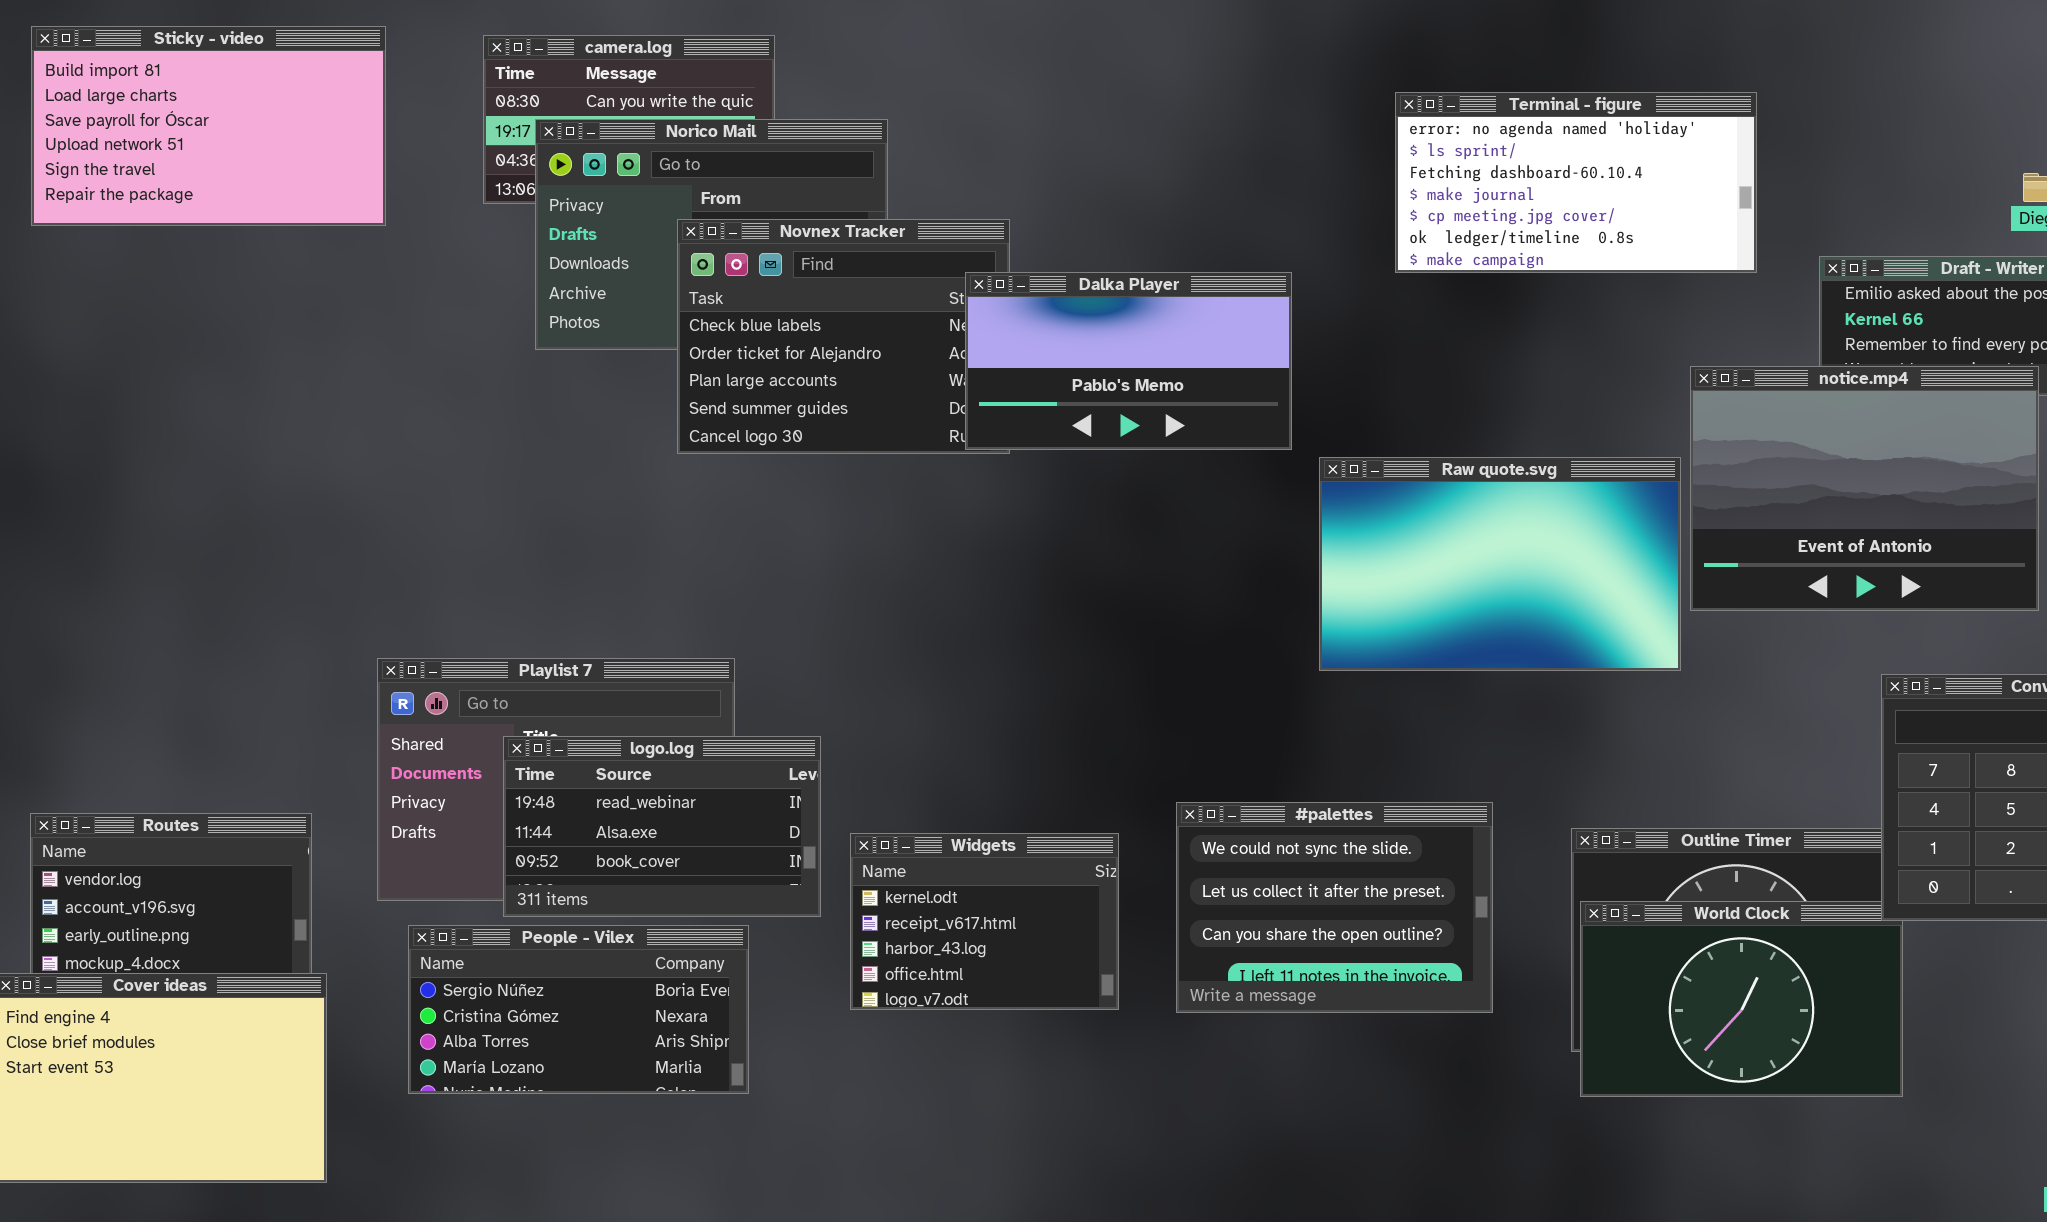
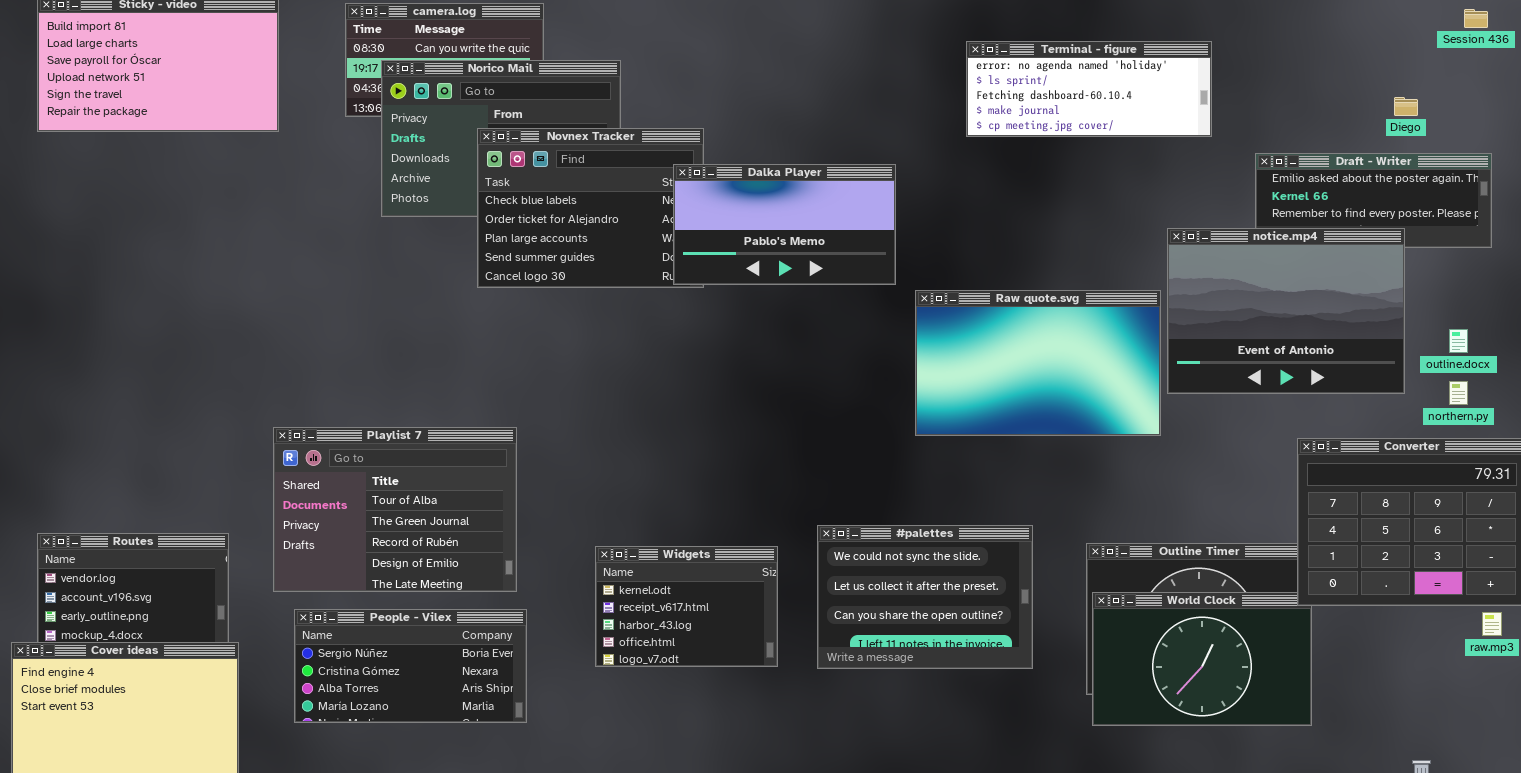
Terminal - figure: [1395,92,1757,273] -> [966,41,1212,137], resized
logo.log: [503,736,821,917] -> none, closed

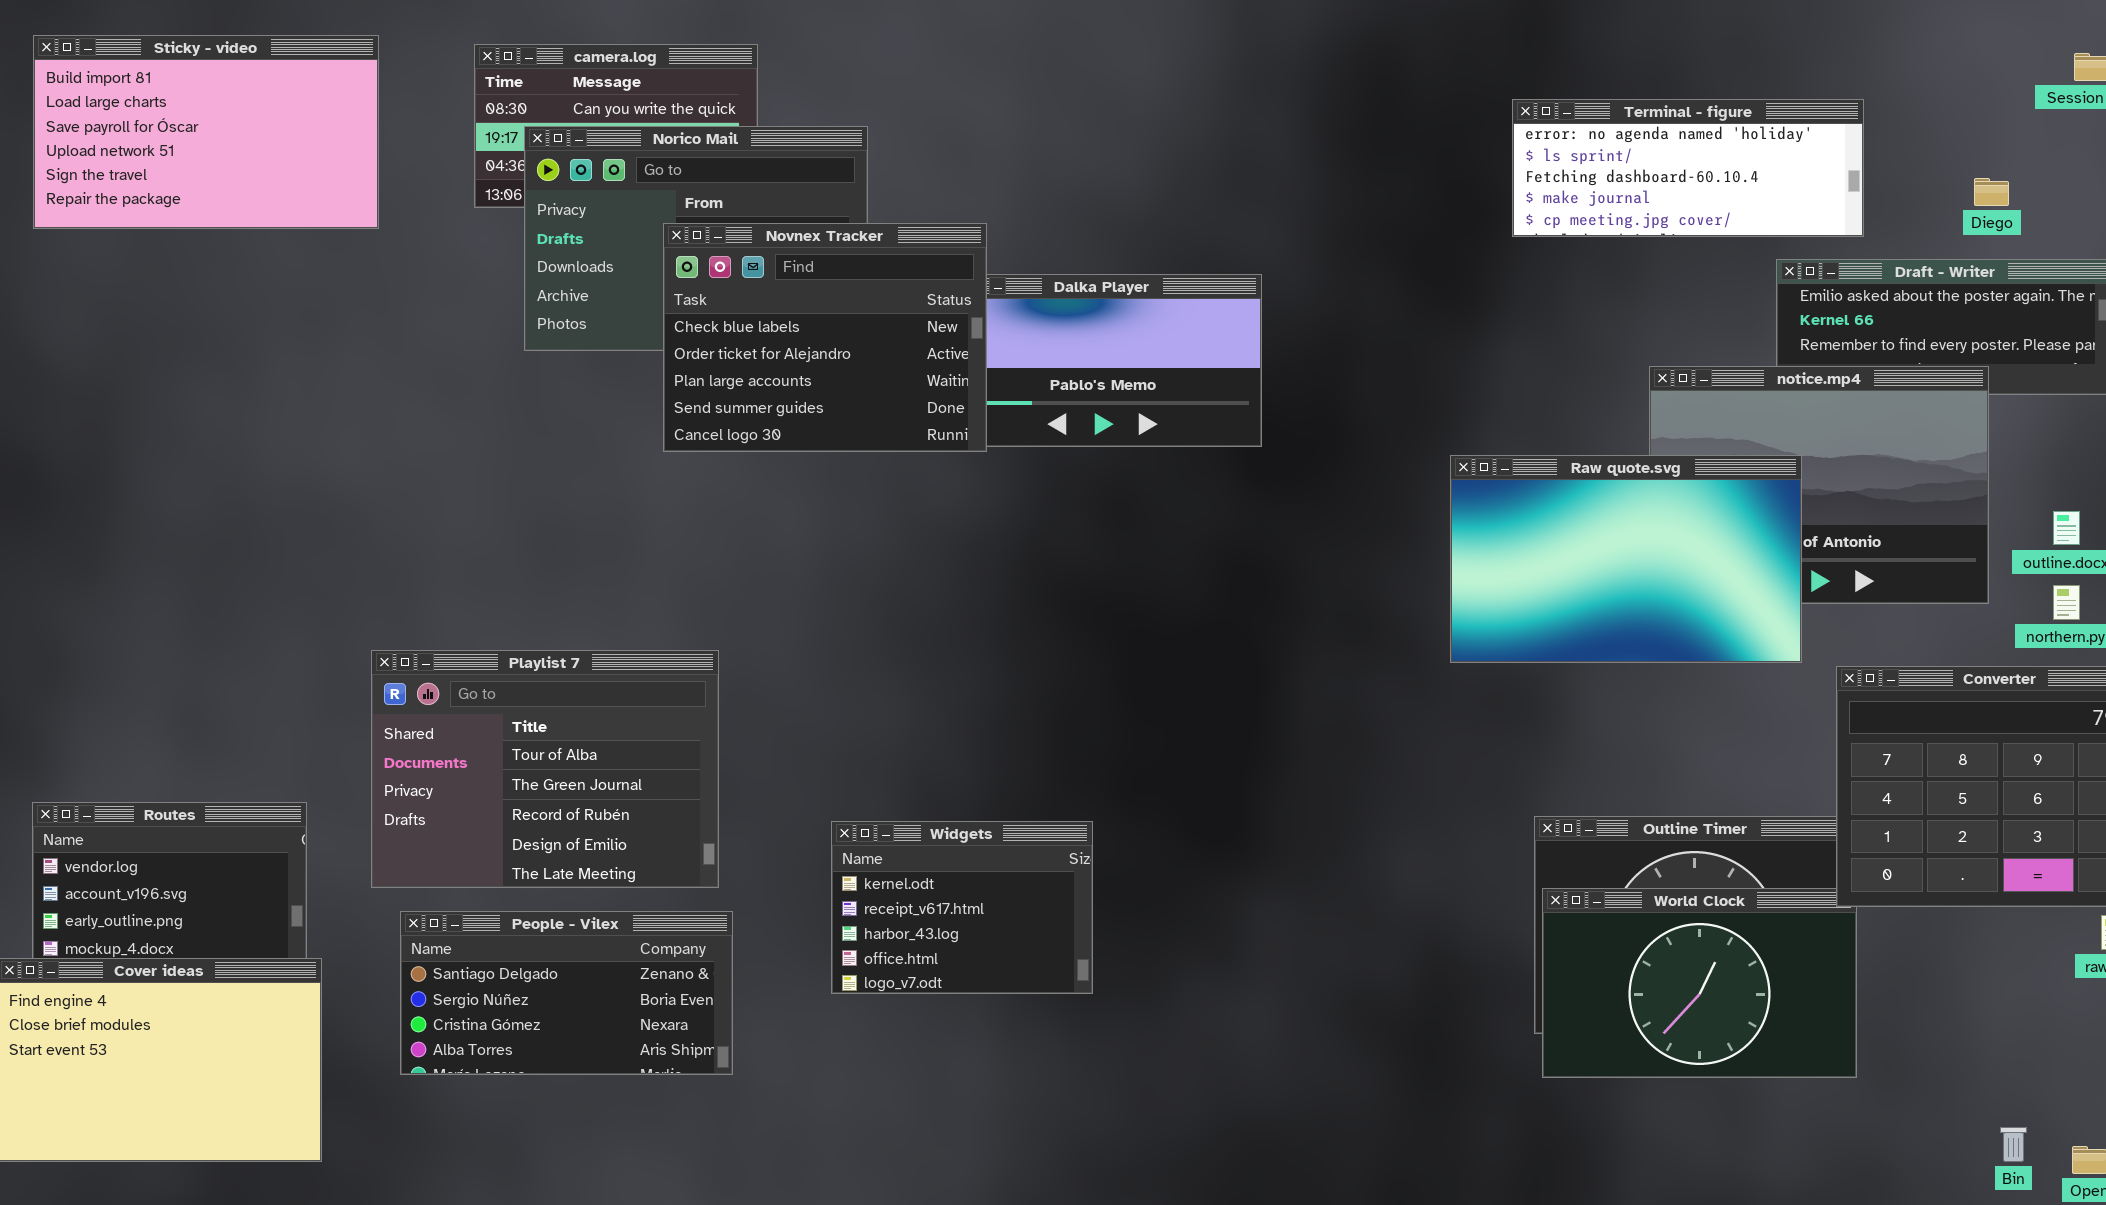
Terminal - figure: [966,41,1212,137] -> [1512,99,1864,237], moved
Novnex Tracker: [477,128,704,288] -> [663,223,987,452], raised
Raw quote.svg: [915,290,1161,436] -> [1450,455,1802,663], moved
#palettes: [817,525,1033,669] -> none, closed
People - Vilex: [294,609,527,723] -> [400,911,733,1075], scrolled up 1 row

